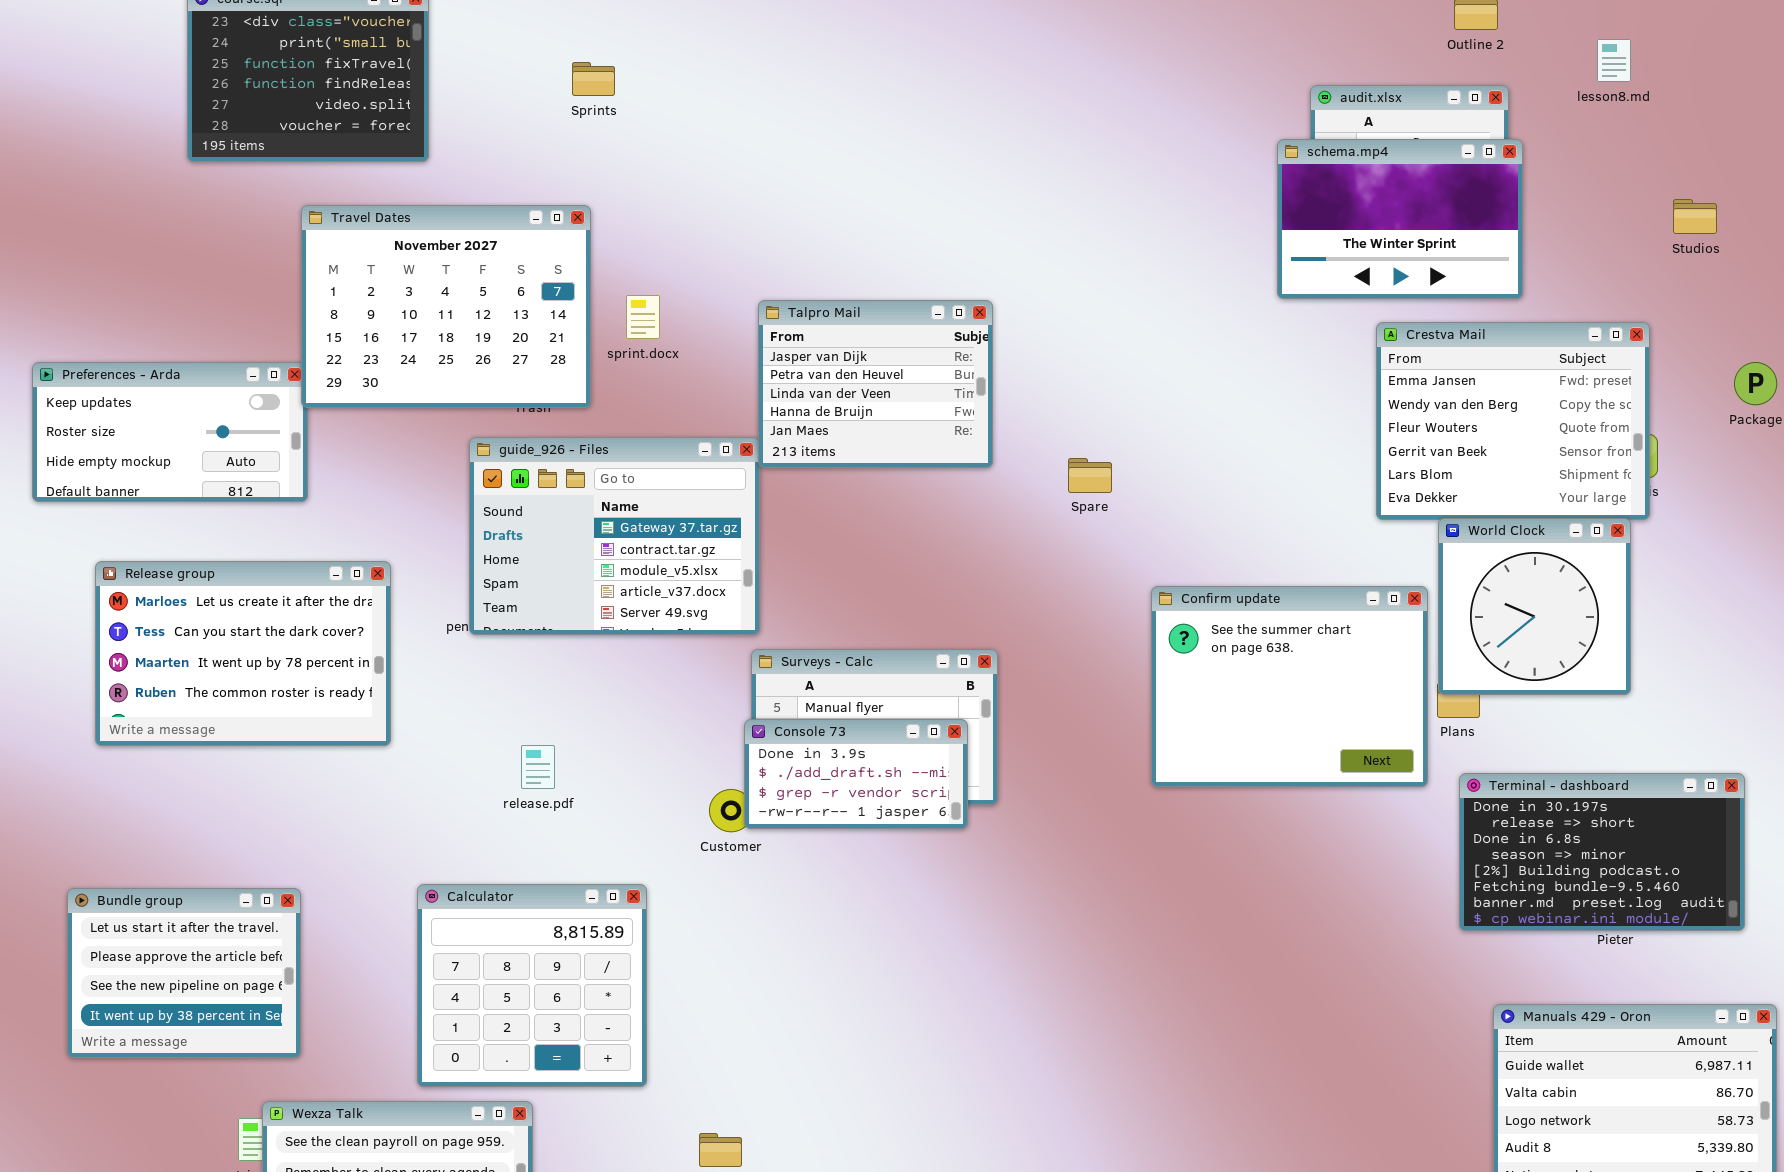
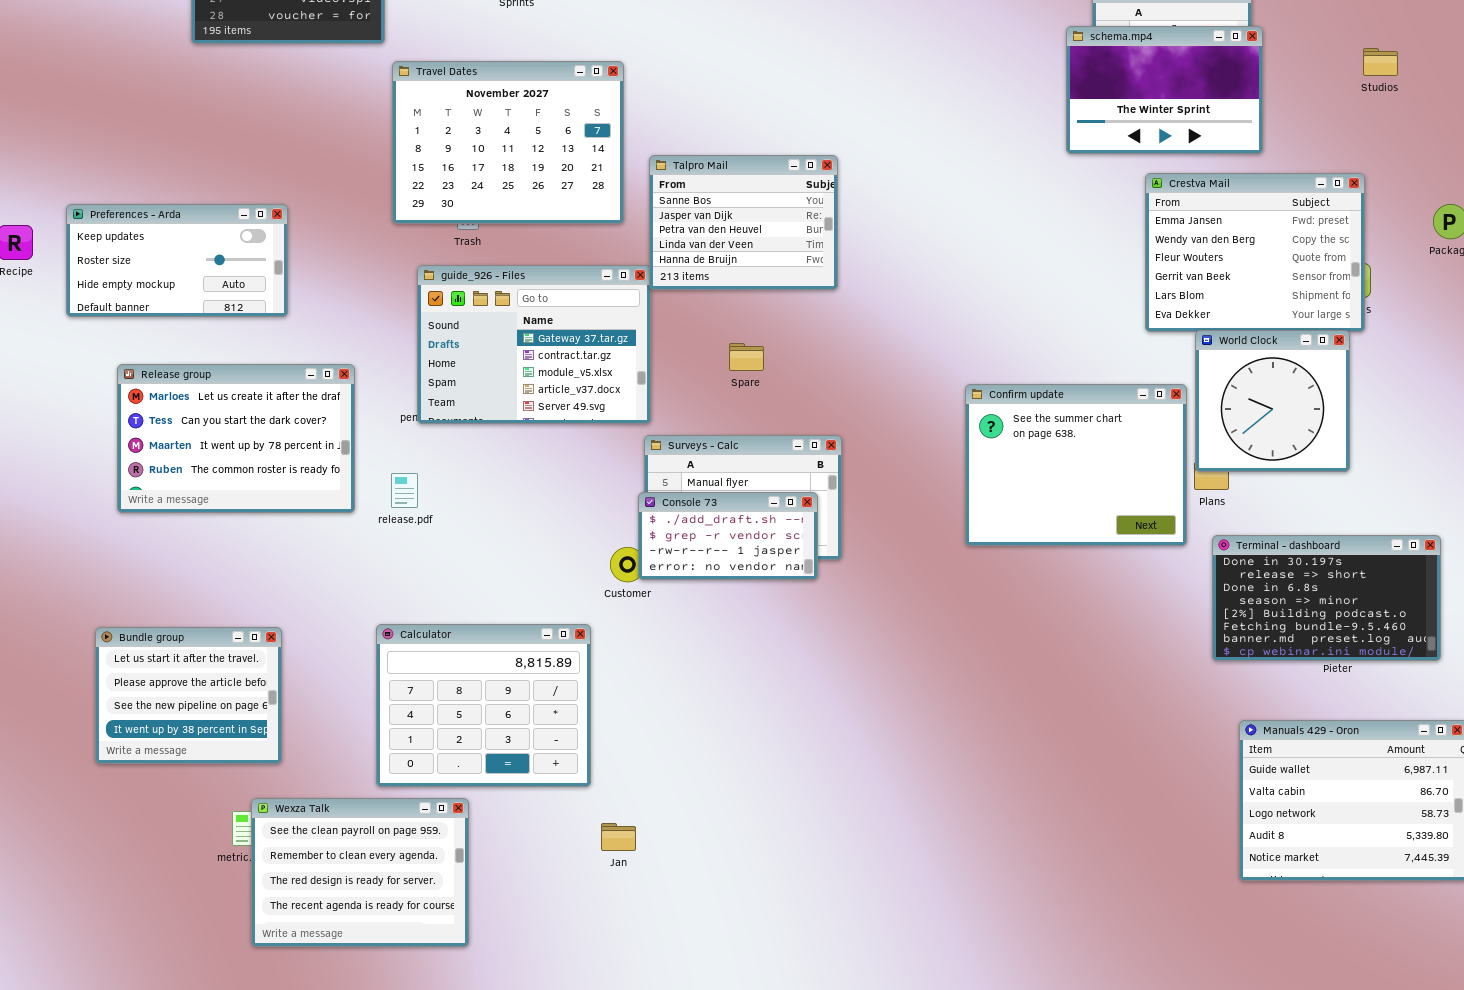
Studios: [1673,199,1717,234] -> [1363,48,1398,76], moved
Travel Dates: [301,205,591,408] -> [392,61,624,224], moved
Talpro Mail: [758,300,993,468] -> [649,155,838,290], scrolled up 1 row
Spare: [1068,458,1112,493] -> [729,343,764,371], moved
Console 73: [744,719,968,829] -> [638,492,818,580], scrolled down 1 row
release.pdf: [521,745,555,789] -> [391,473,418,508], moved
Calculator: [417,884,647,1087] -> [376,624,591,787], resized

